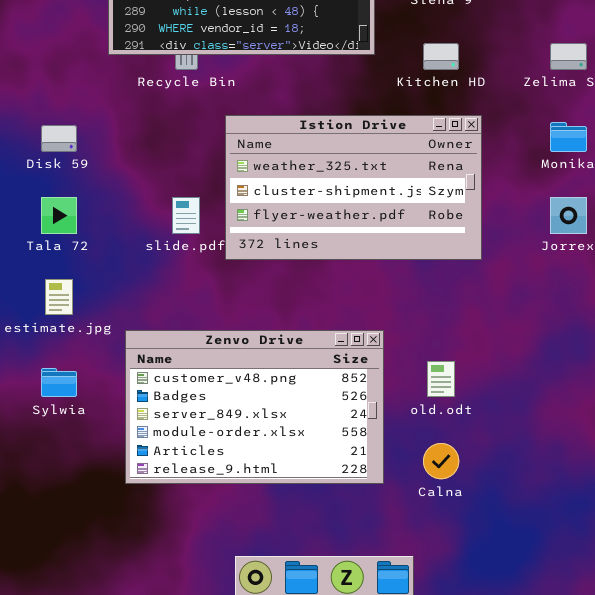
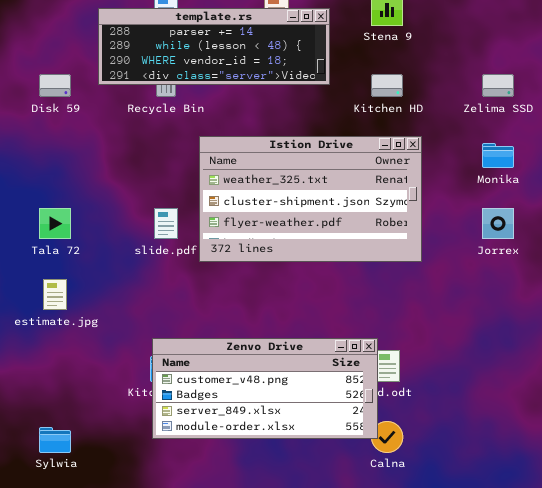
Disk 59: [41,125,77,152] -> [39,74,71,97], moved
Zenvo Drive: [125,330,384,484] -> [152,338,378,439], moved, resized
Sylwia: [41,368,77,397] -> [39,427,71,453], moved

